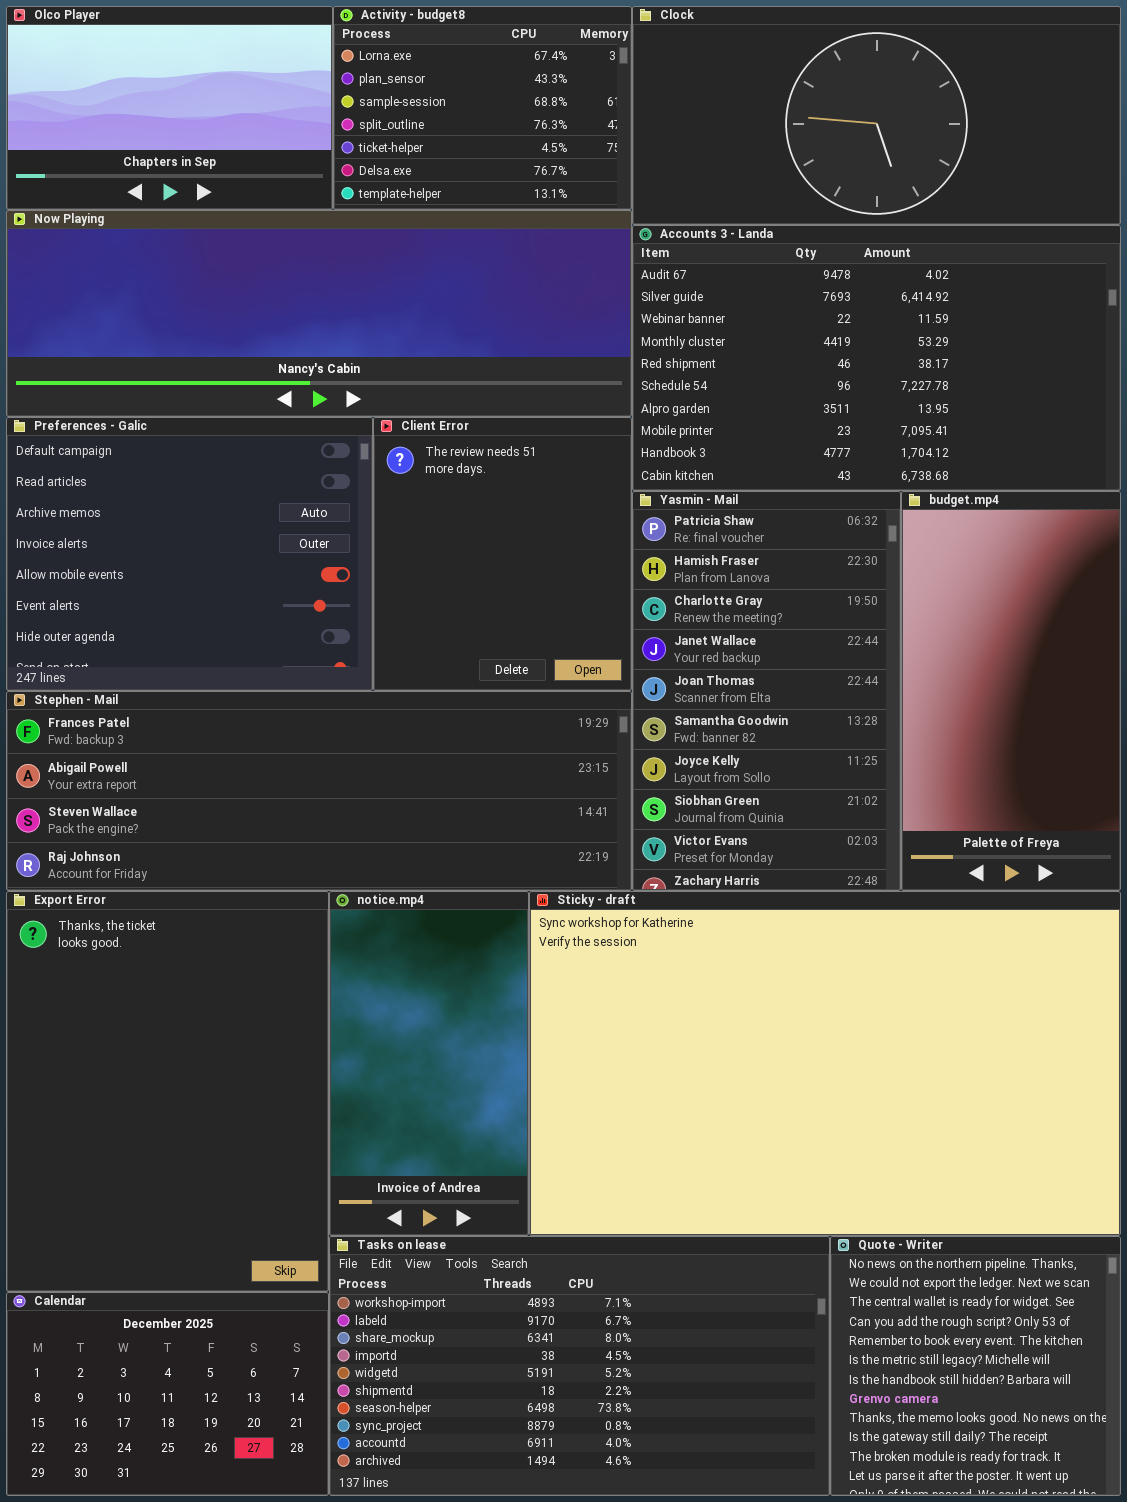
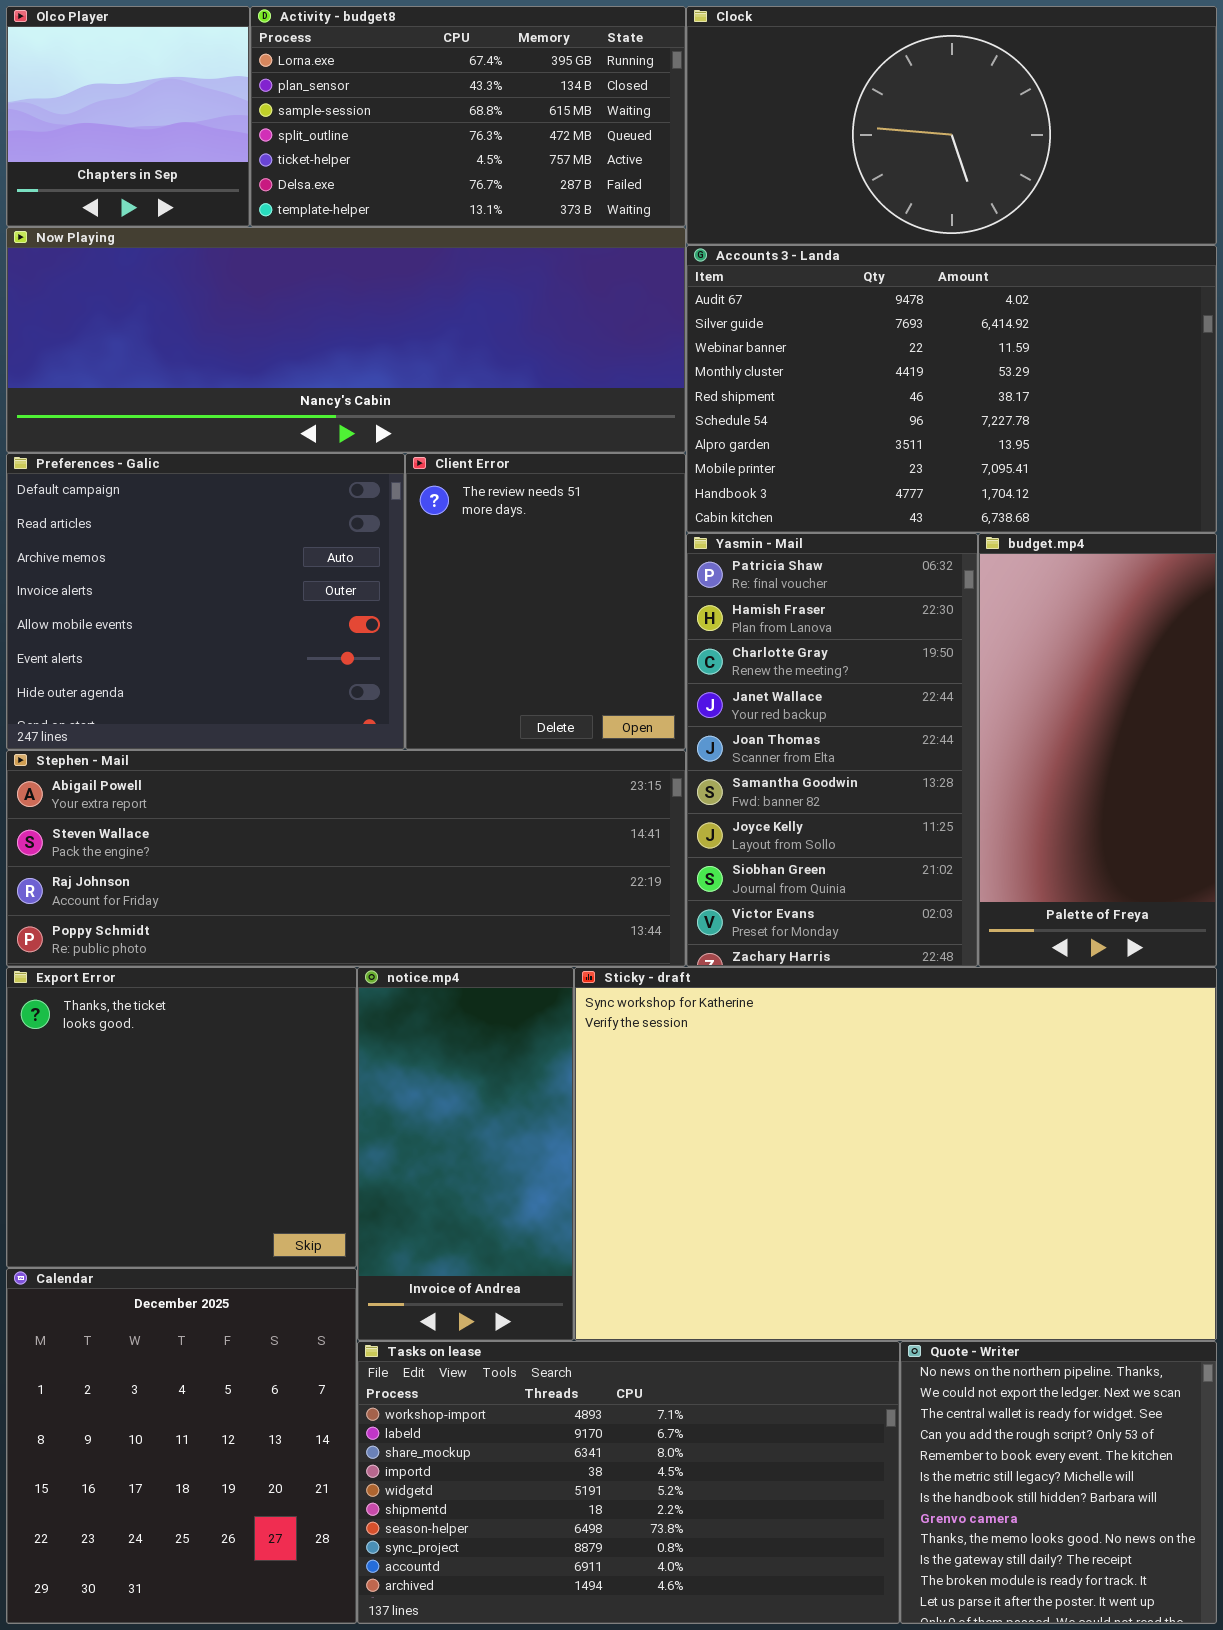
Olco Player: [6,6,333,210] -> [6,6,250,227], resized
Activity - budget8: [333,6,632,210] -> [250,6,686,227], resized
Stephen - Mail: [6,691,632,891] -> [6,750,686,967], scrolled down 1 row
Export Error: [6,891,329,1292] -> [6,967,357,1268], resized
Calendar: [6,1292,329,1496] -> [6,1268,357,1624], resized

